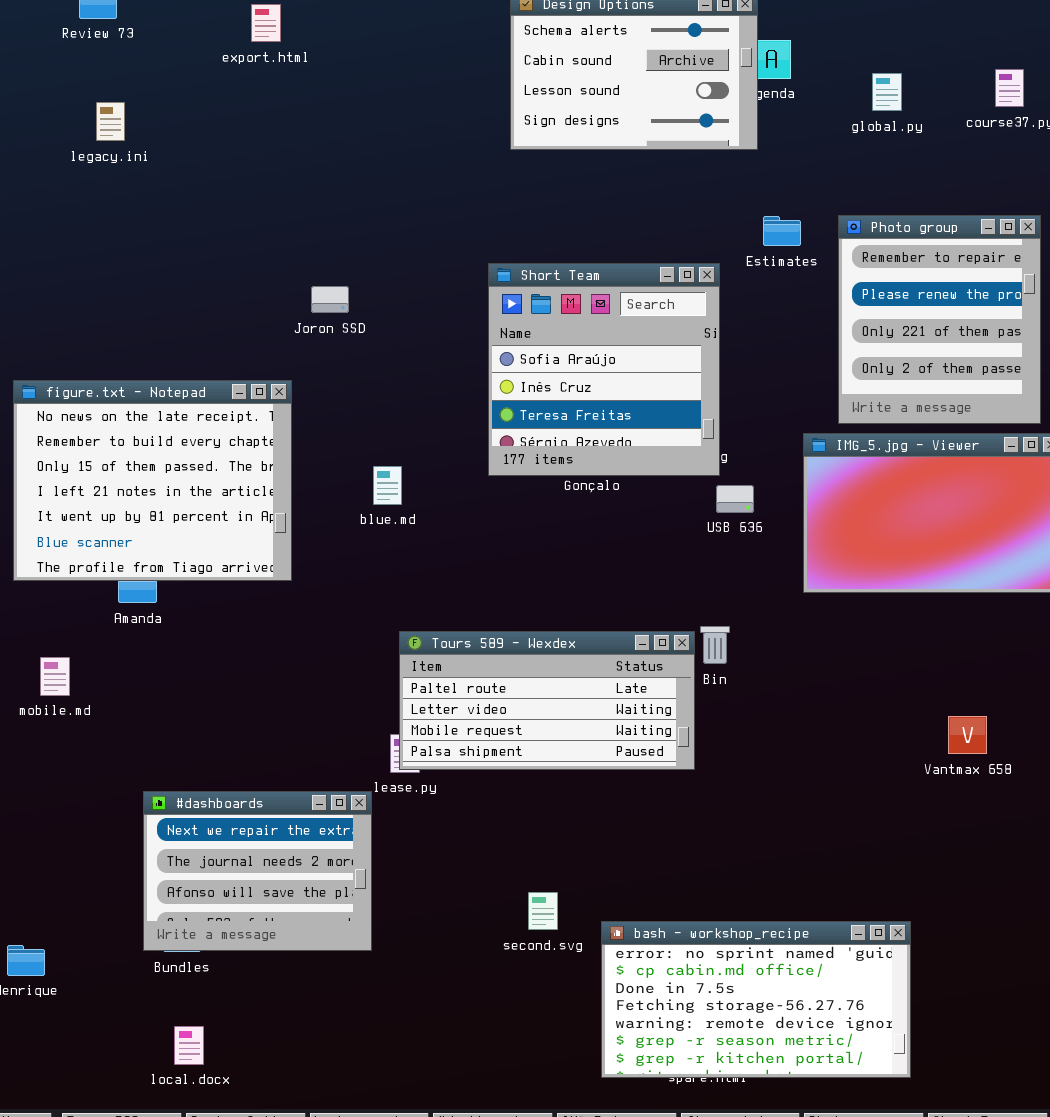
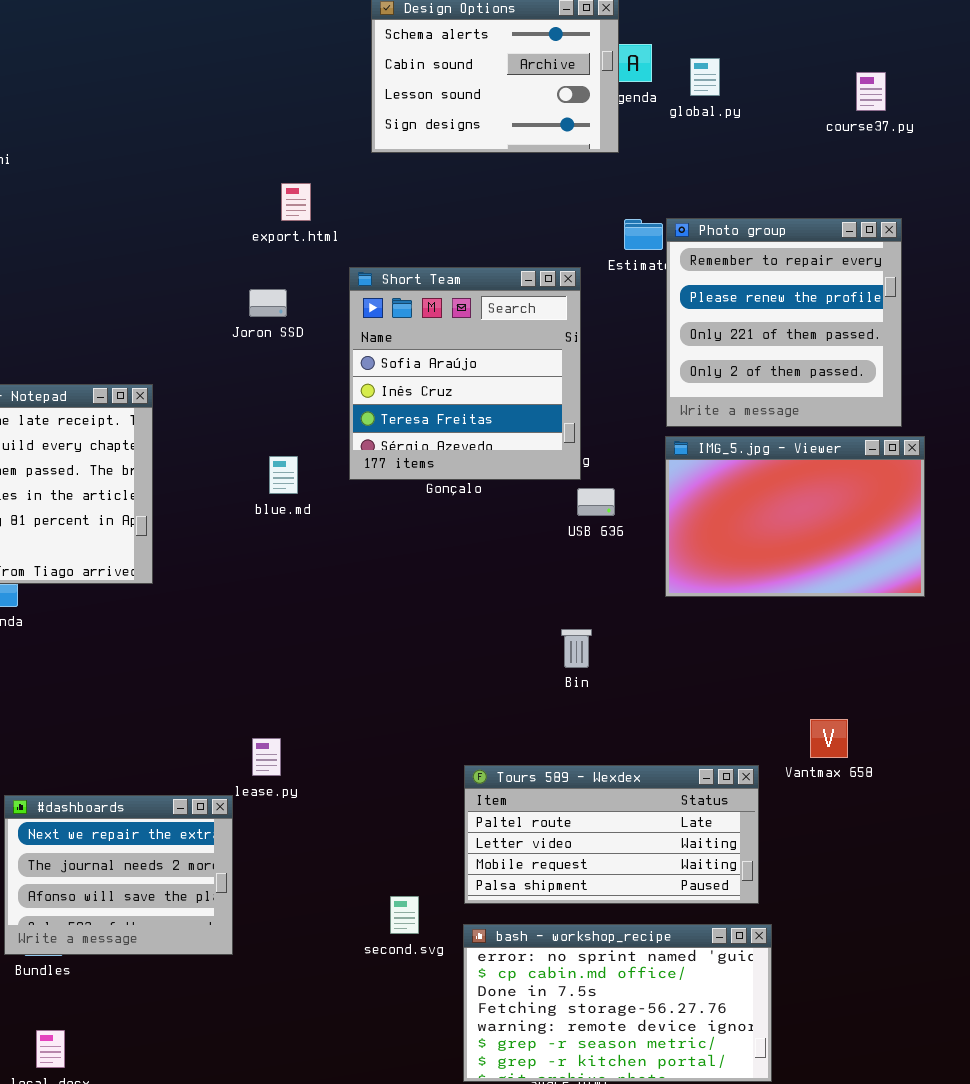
export.html: [251,4,281,42] -> [281,183,311,221], moved
global.py: [872,73,902,111] -> [690,58,720,96], moved
Photo group: [838,215,1041,424] -> [666,218,902,427], resized
Joron SSD: [311,286,349,313] -> [249,289,287,317], moved
blue.md: [373,466,402,505] -> [269,456,298,494], moved
Tours 589 - Wexdex: [399,631,695,770] -> [464,765,759,904], moved

